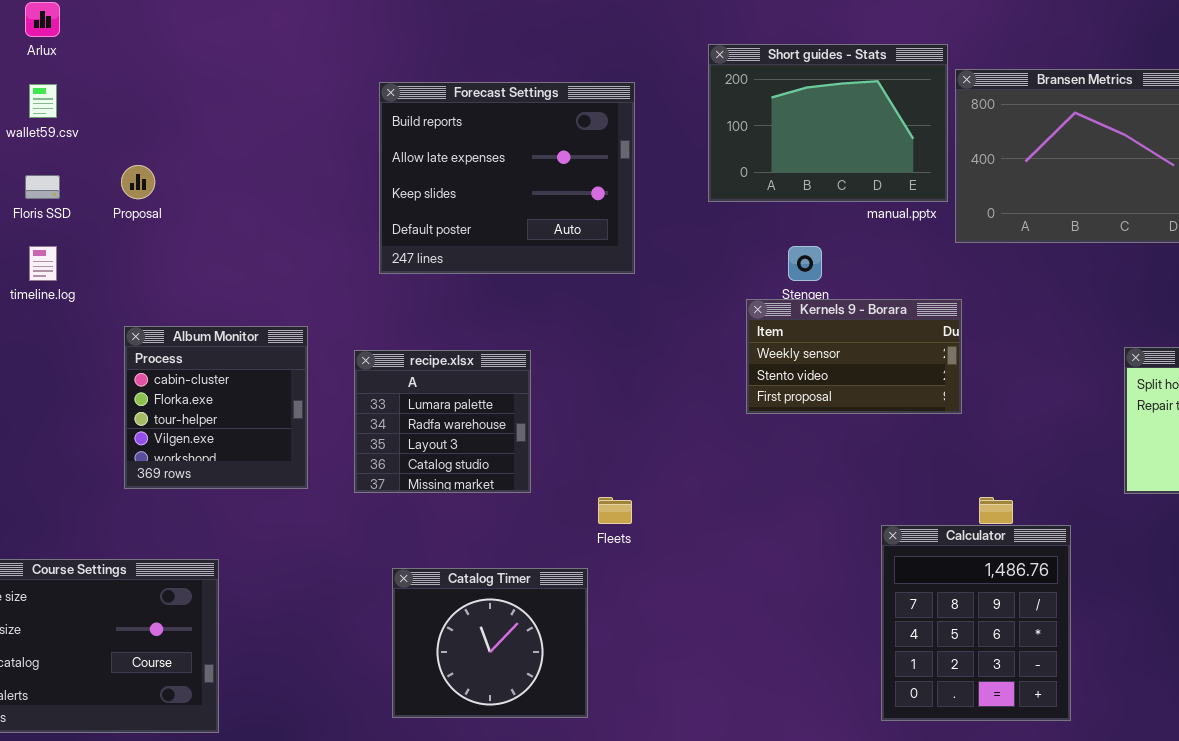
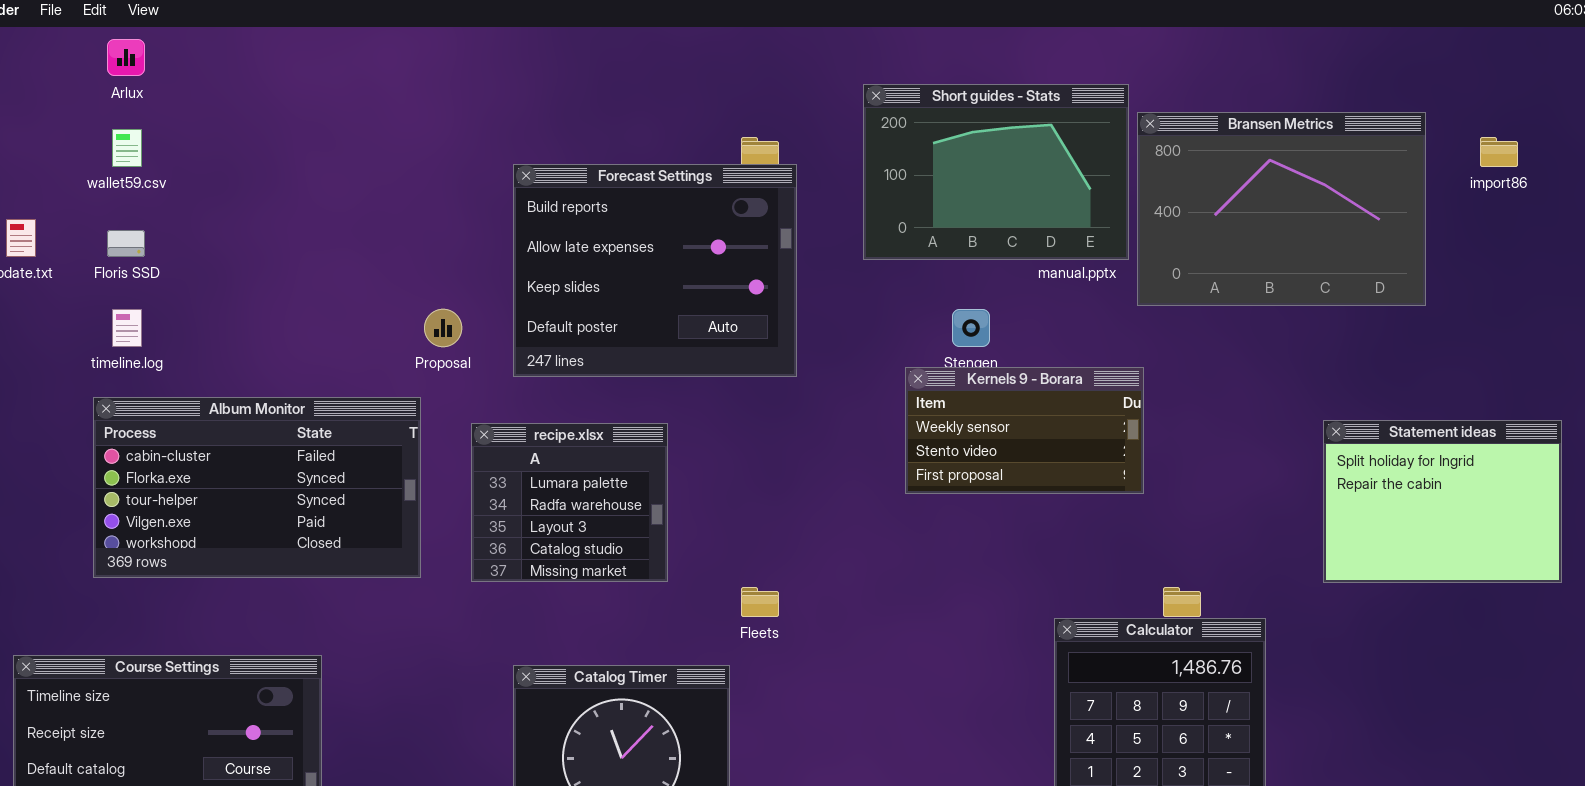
Forecast Settings: [379,82,635,274] -> [513,164,797,377], moved
Proposal: [121,165,155,199] -> [424,309,462,347], moved
Album Monitor: [124,326,308,489] -> [93,397,421,578], resized

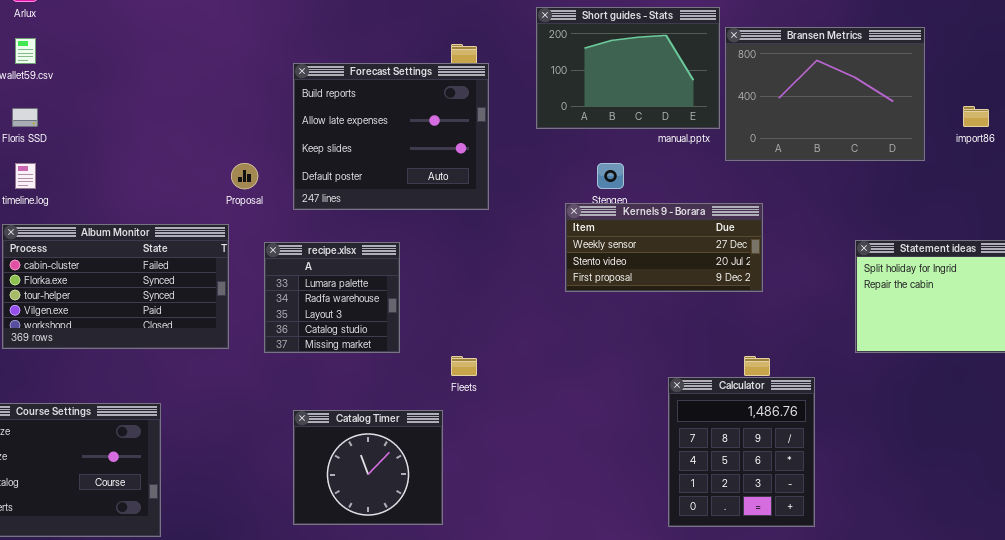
import86: [1480,137,1518,167] -> [963,106,989,127], moved
Kernels 9 - Borara: [905,367,1144,494] -> [565,203,763,292], resized

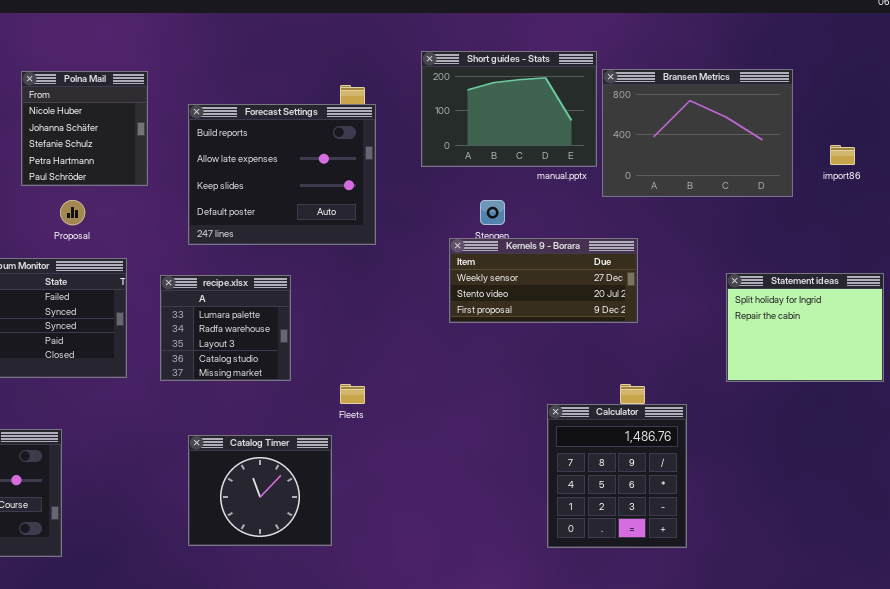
Polna Mail: none -> [21,71,148,186], opened
Proposal: [231,163,258,189] -> [60,200,85,225], moved

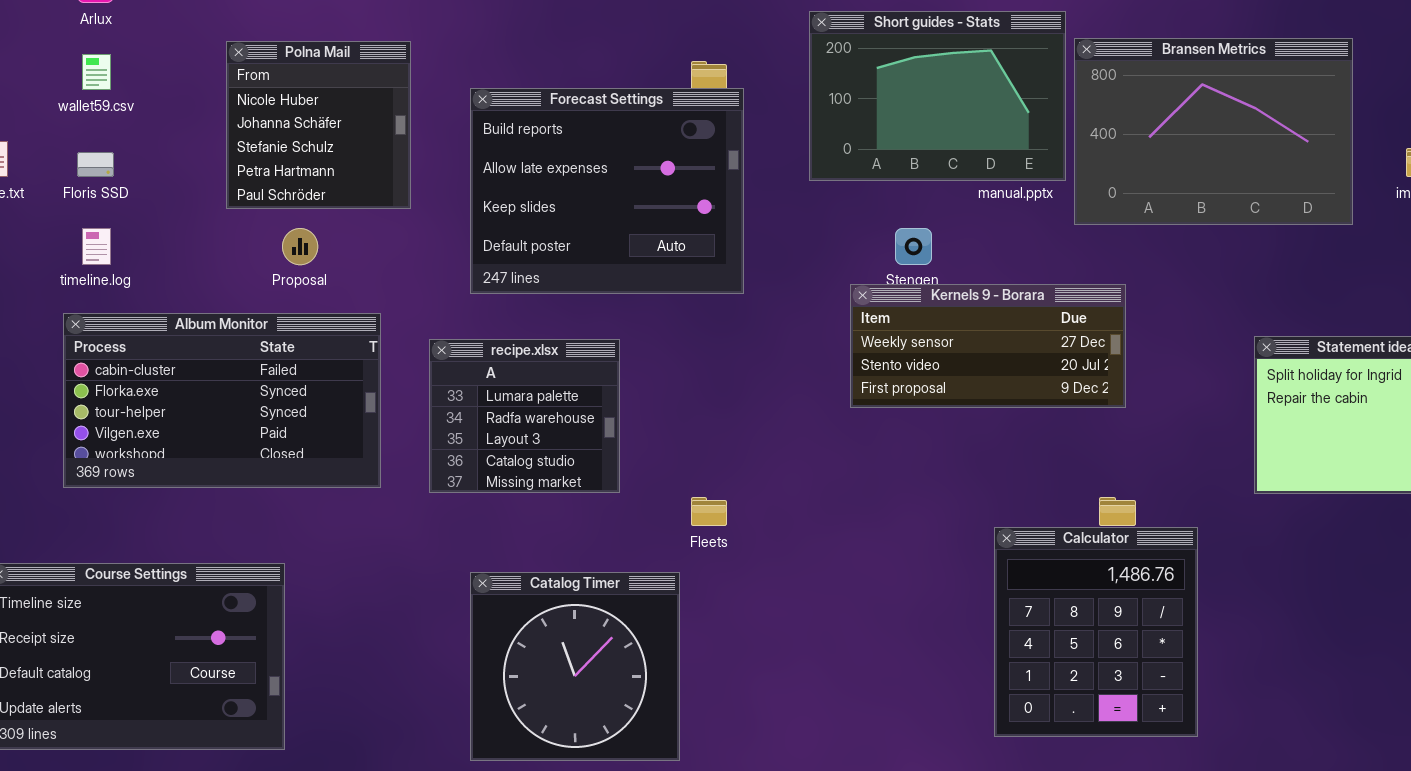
Catalog Timer: [188,435,332,546] -> [470,572,680,761], resized

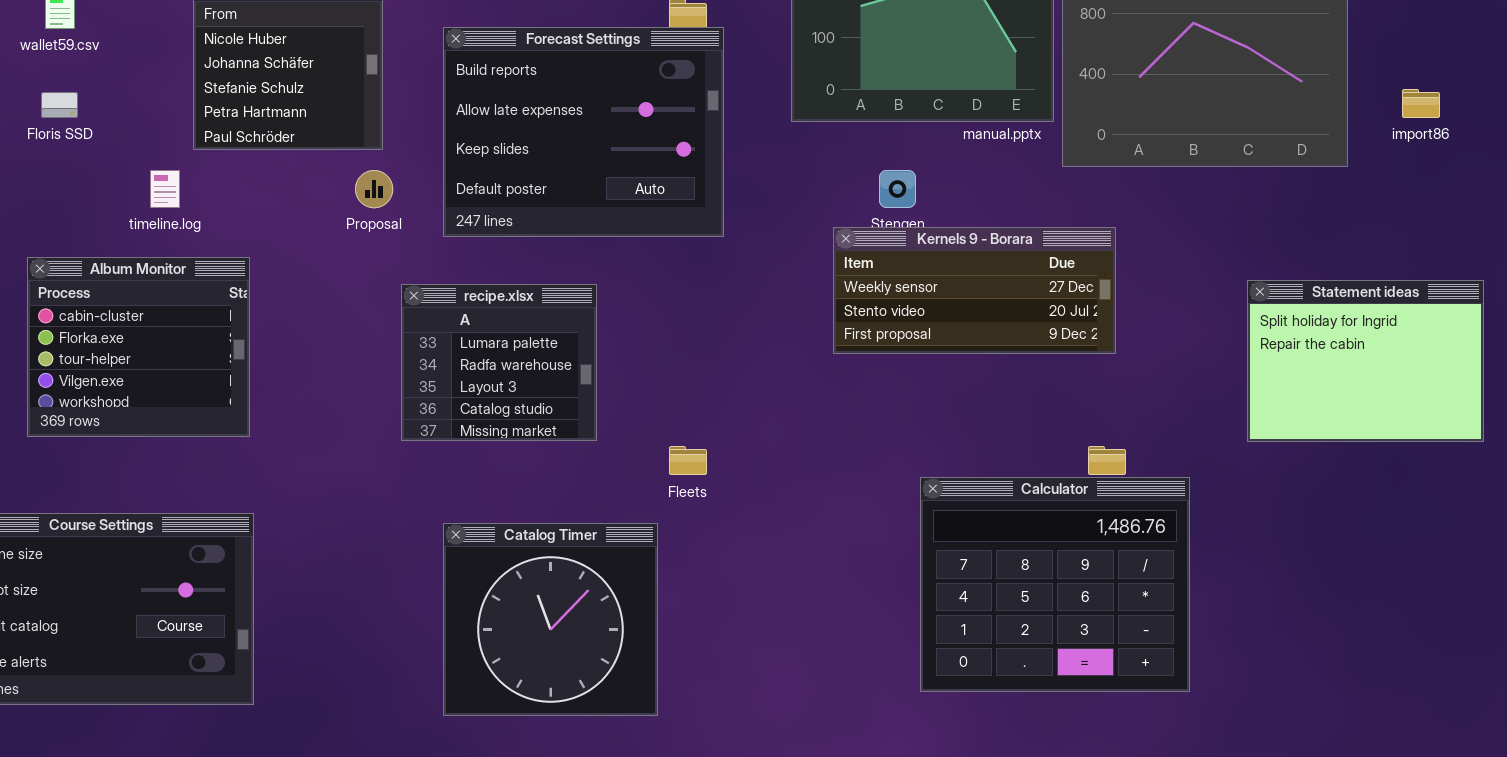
timeline.log: [82,228,111,265] -> [150,170,180,208], moved
Proposal: [282,228,318,265] -> [355,170,393,208], moved
Album Monitor: [63,313,381,488] -> [27,257,250,437], resized
Calculator: [994,527,1198,737] -> [920,477,1190,692], resized

